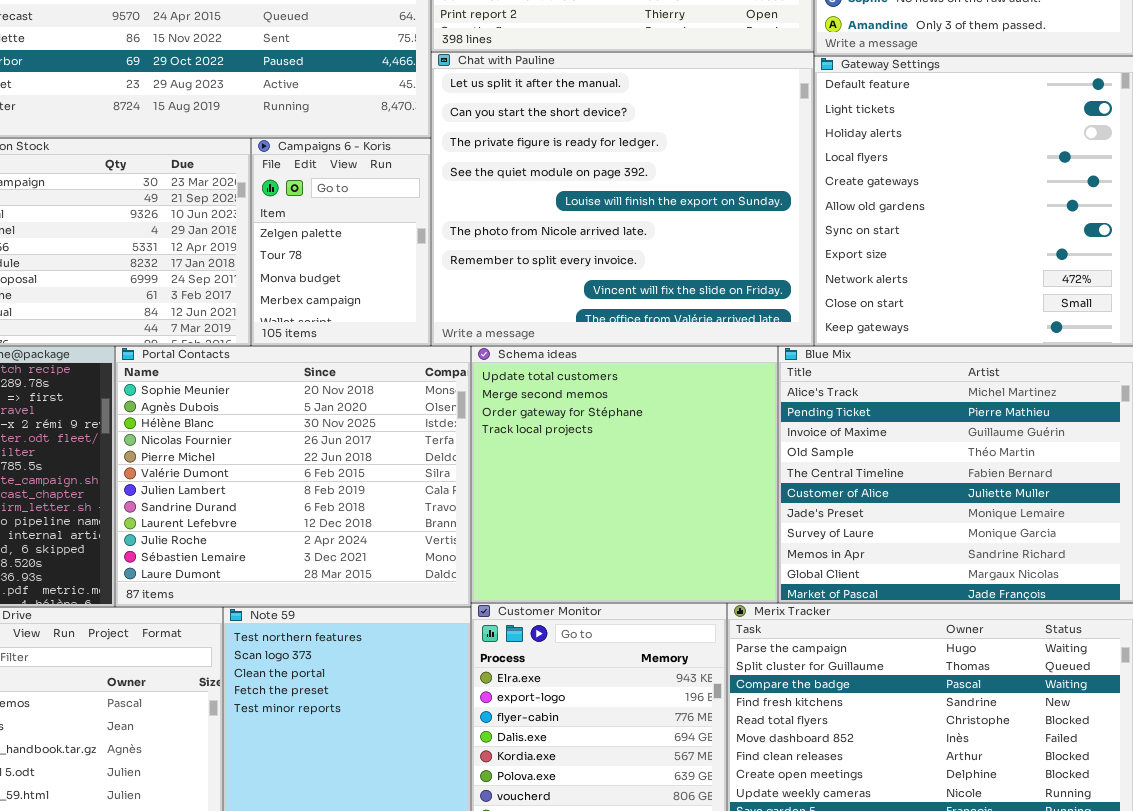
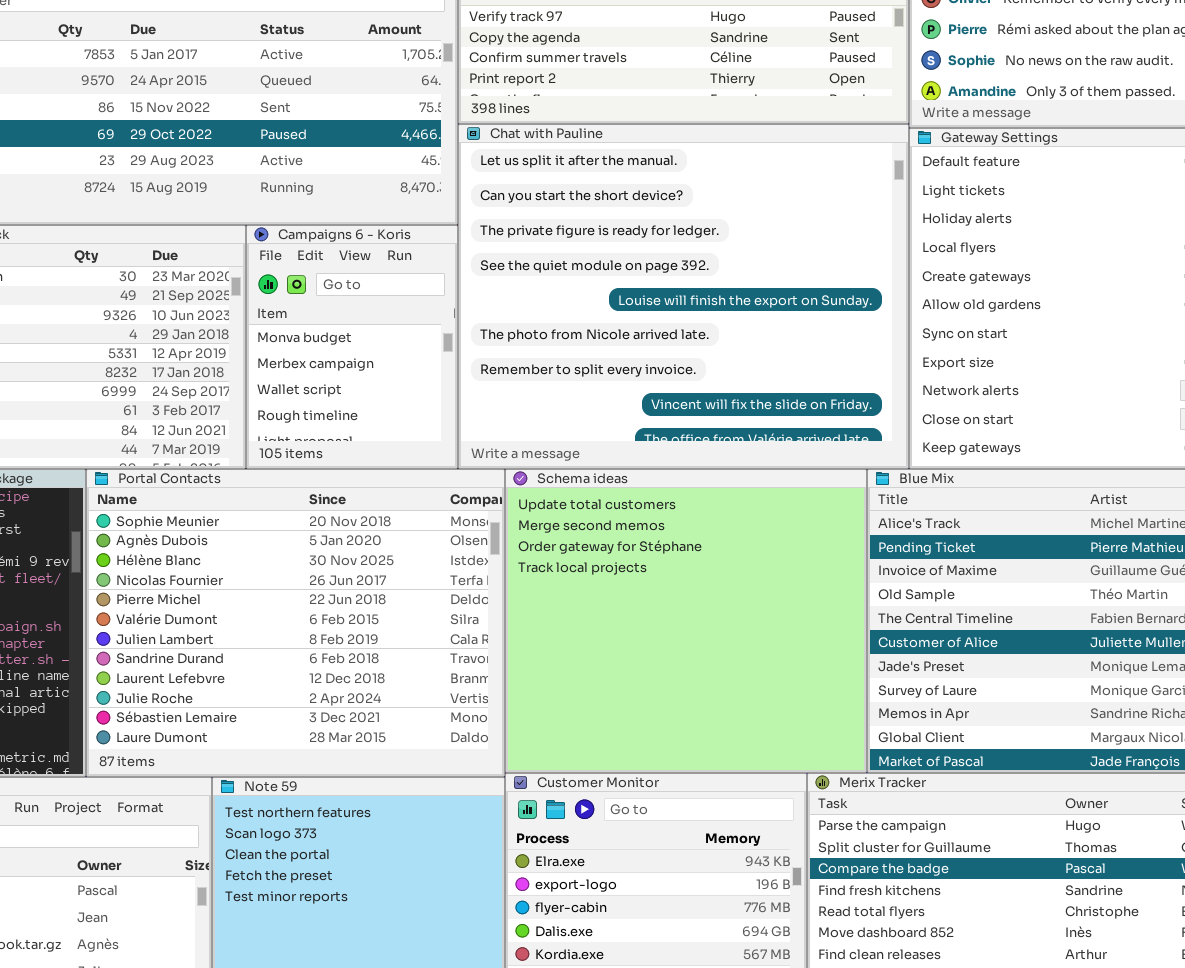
Campaigns 6 - Koris: [251,138,431,346] -> [246,225,458,469], scrolled down 2 rows

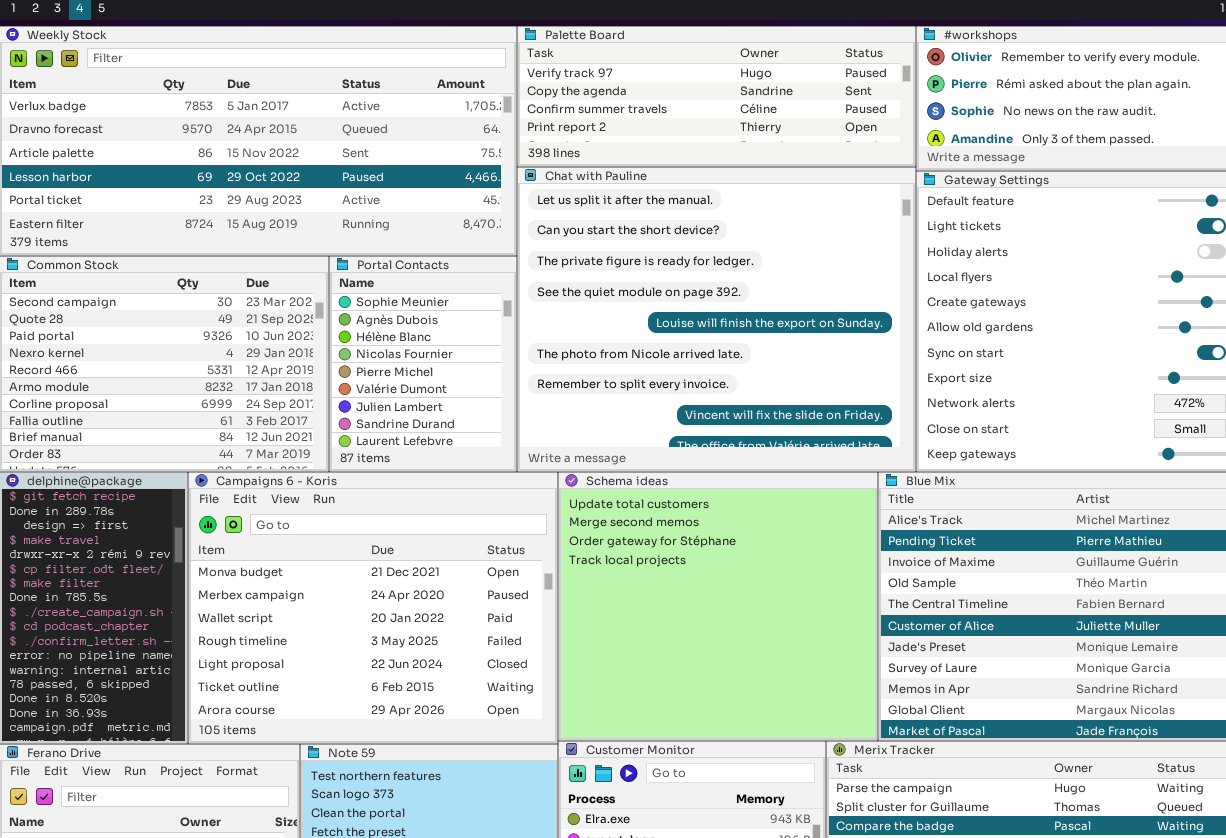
Campaigns 6 - Koris: [246,225,458,469] -> [188,472,558,744], moved, resized
Portal Contacts: [86,469,505,777] -> [329,256,517,472], moved, resized

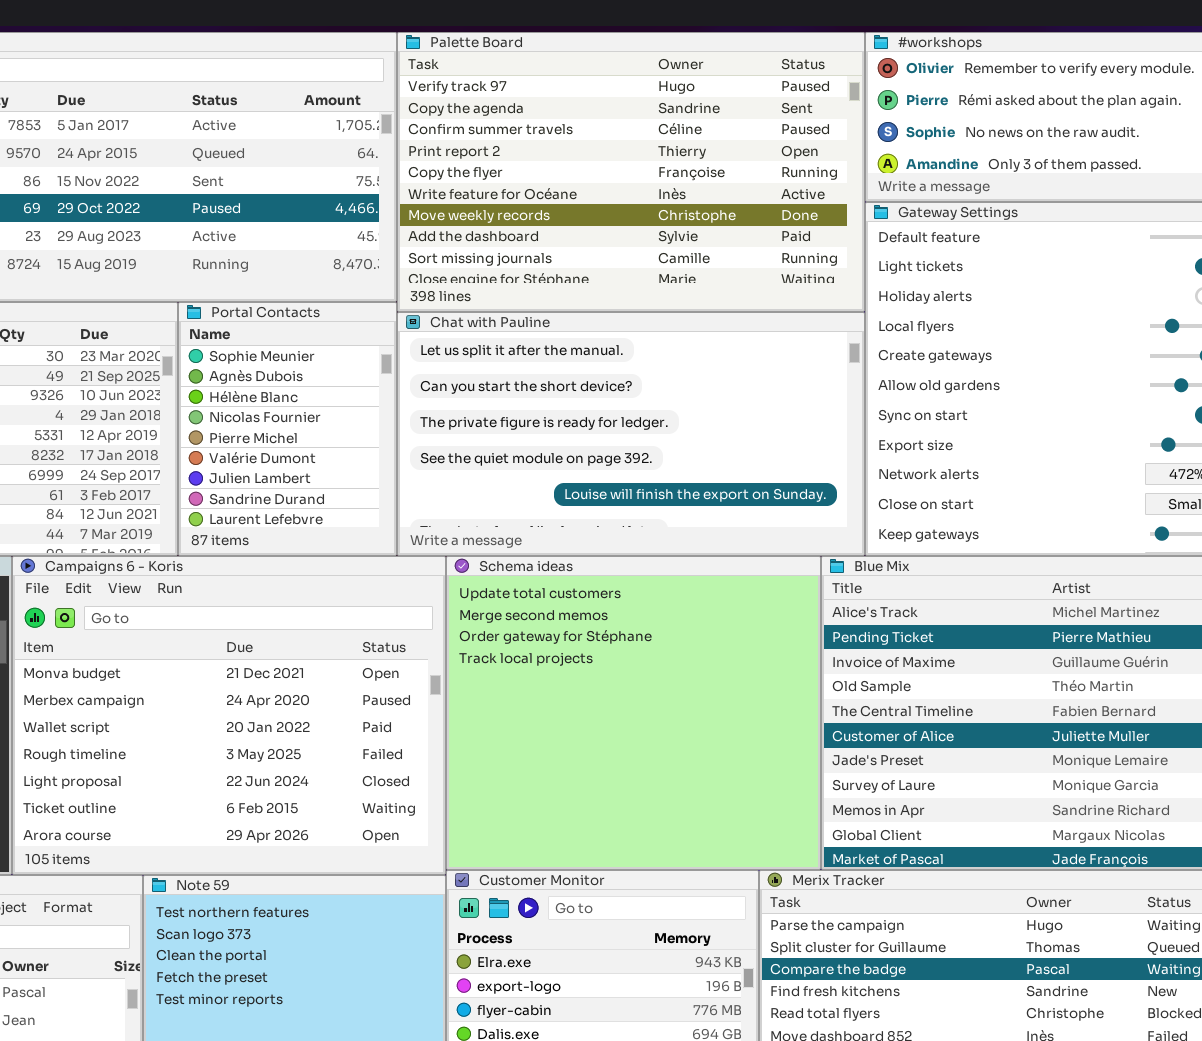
Palette Board: [517,26,916,167] -> [397,32,865,312], resized
Chat with Pauline: [517,167,916,472] -> [397,312,865,556], resized

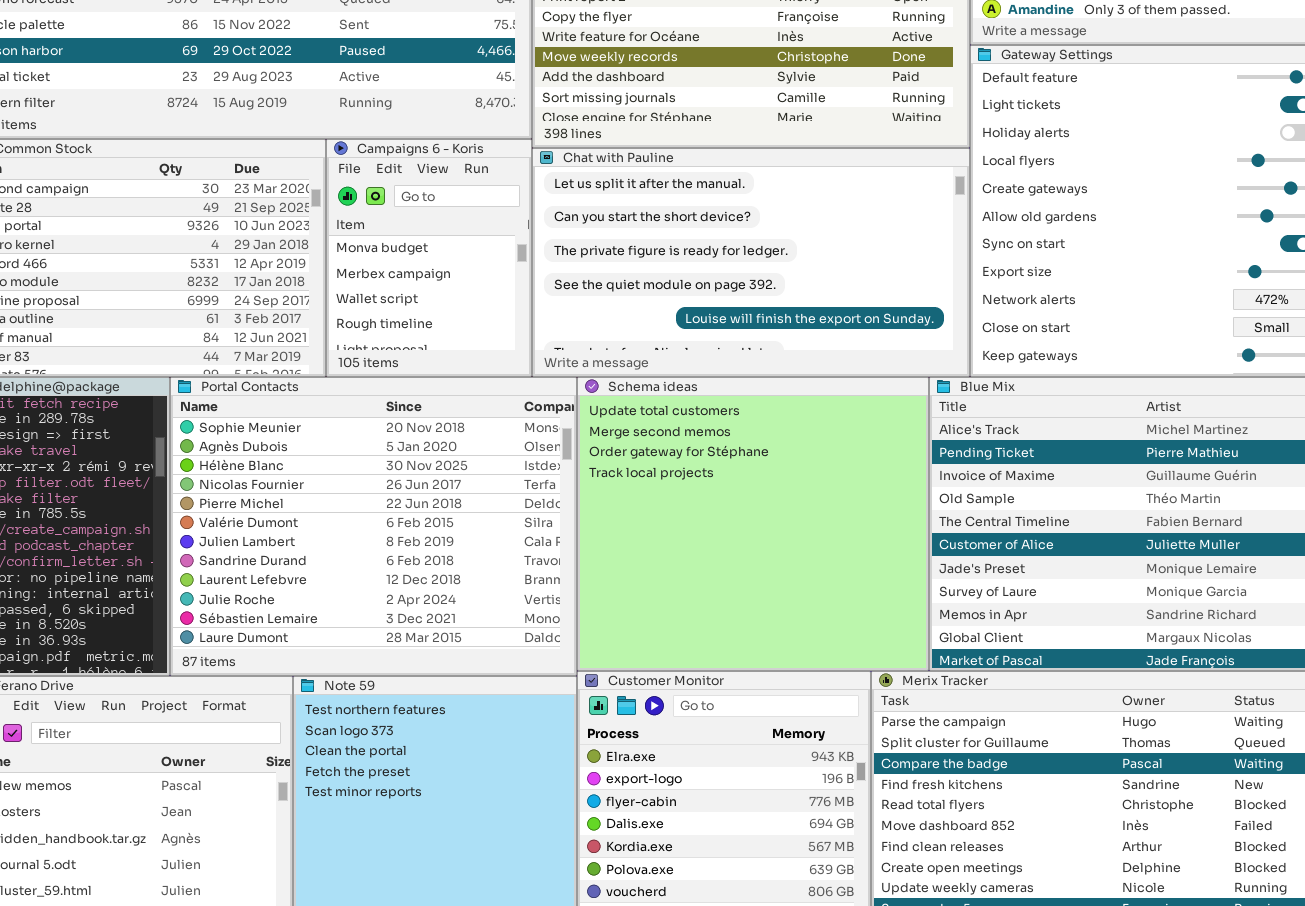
Portal Contacts: [178,302,397,556] -> [170,377,577,676], moved, resized
Campaigns 6 - Koris: [12,556,446,875] -> [326,139,532,377], moved, resized

